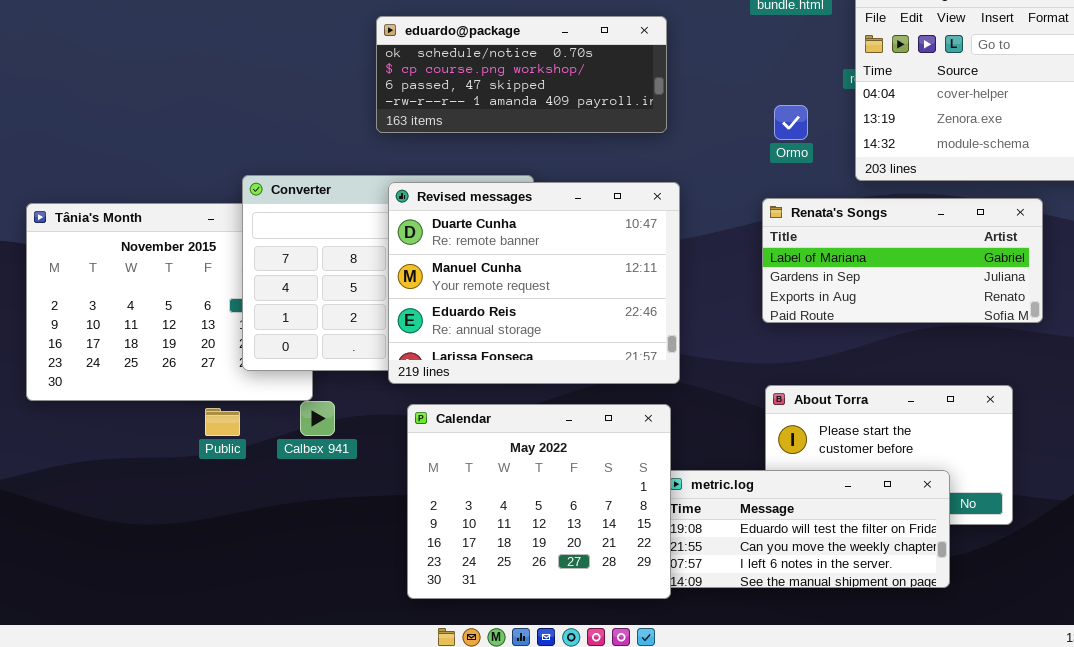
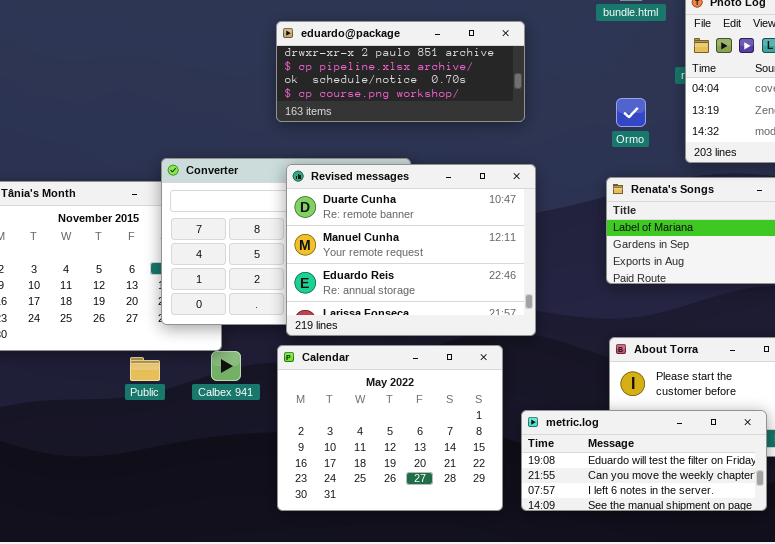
eduardo@package: [376,16,667,133] -> [276,21,525,122], scrolled up 2 rows
Calendar: [407,404,671,599] -> [277,345,503,511], moved

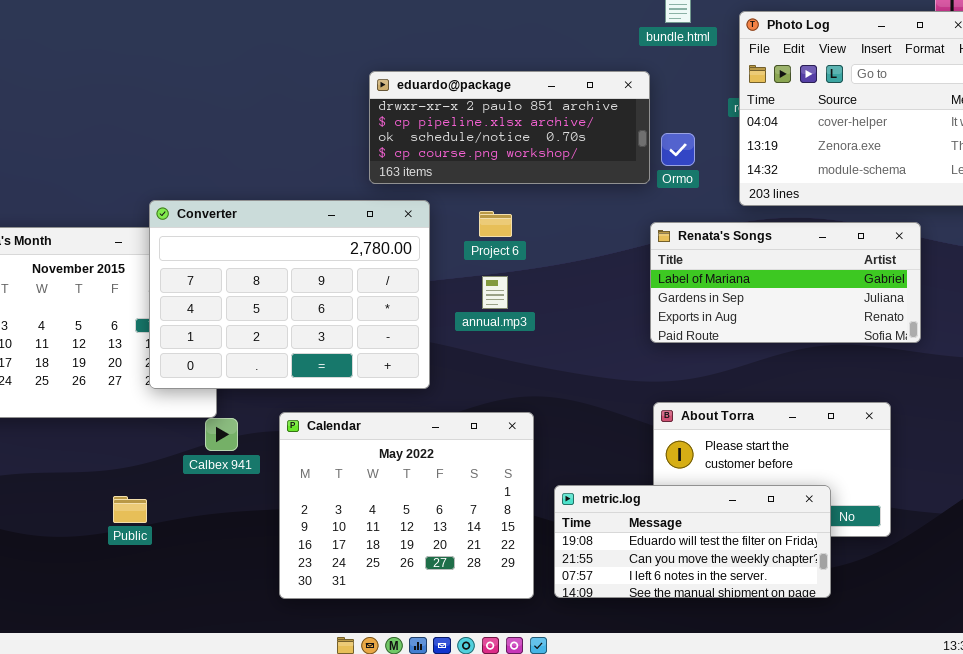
eduardo@package: [276,21,525,122] -> [369,71,650,184], moved
Revised messages: [286,164,536,336] -> none, closed
Public: [130,357,160,381] -> [113,496,147,523], moved

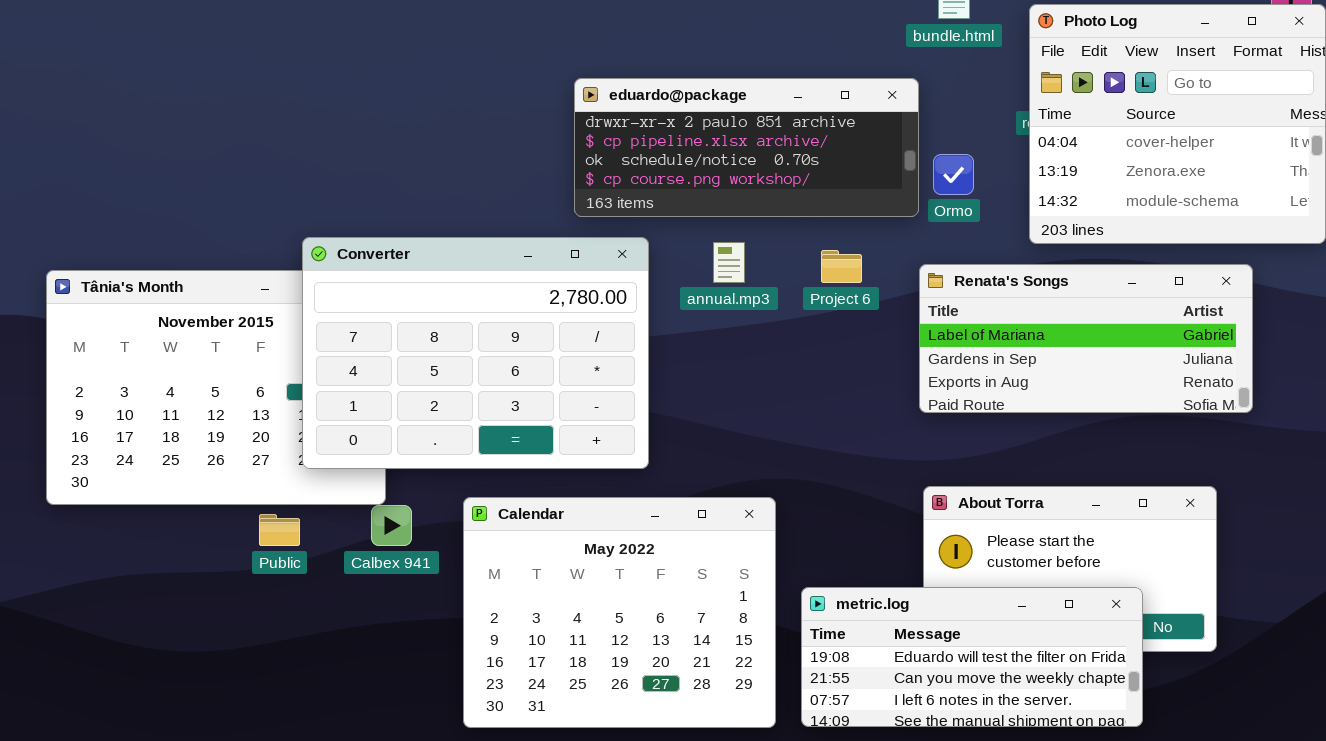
Project 6: [479,211,512,237] -> [821,250,862,283], moved
annual.mp3: [482,276,508,309] -> [713,242,745,283], moved
Public: [113,496,147,523] -> [259,514,300,546], moved

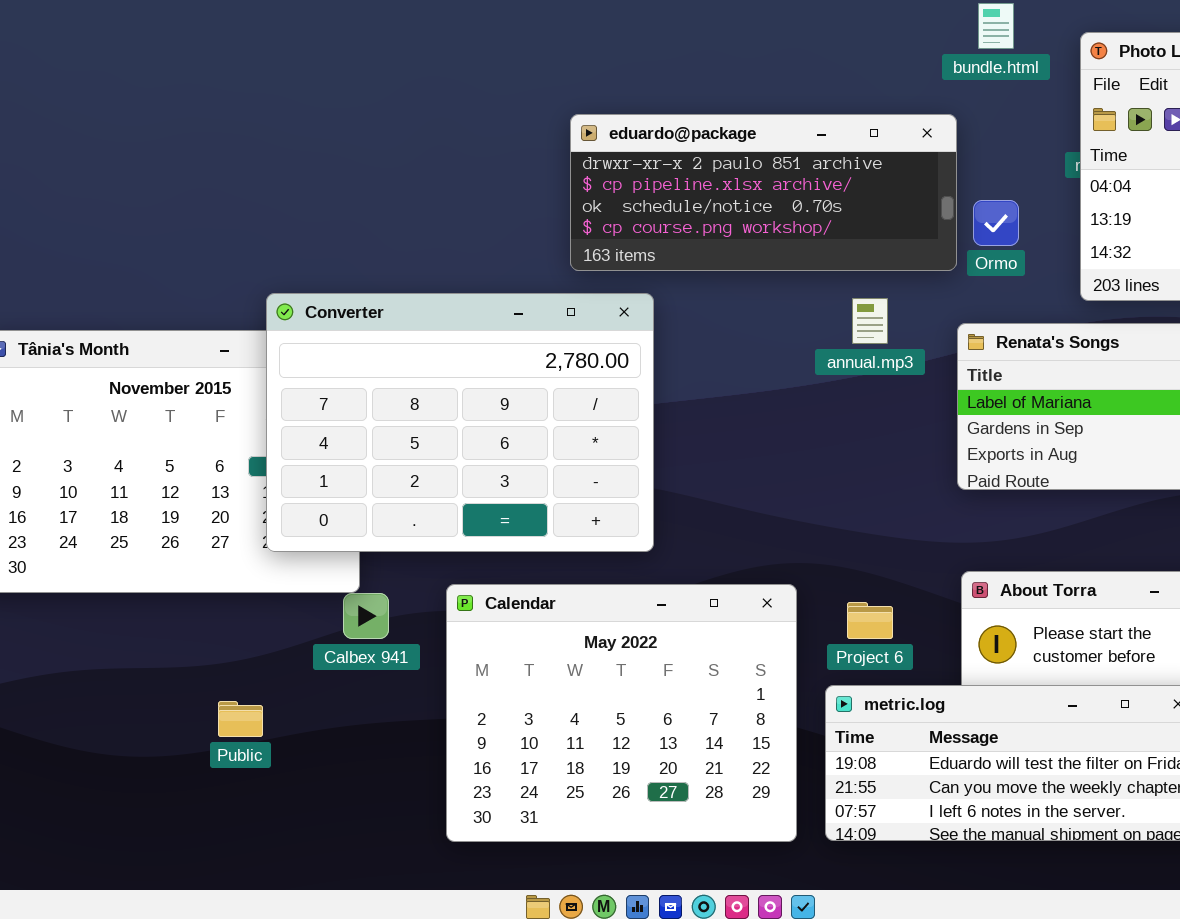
annual.mp3: [713,242,745,283] -> [852,298,888,344], moved
Project 6: [821,250,862,283] -> [847,602,893,639], moved
Public: [259,514,300,546] -> [218,701,263,737], moved

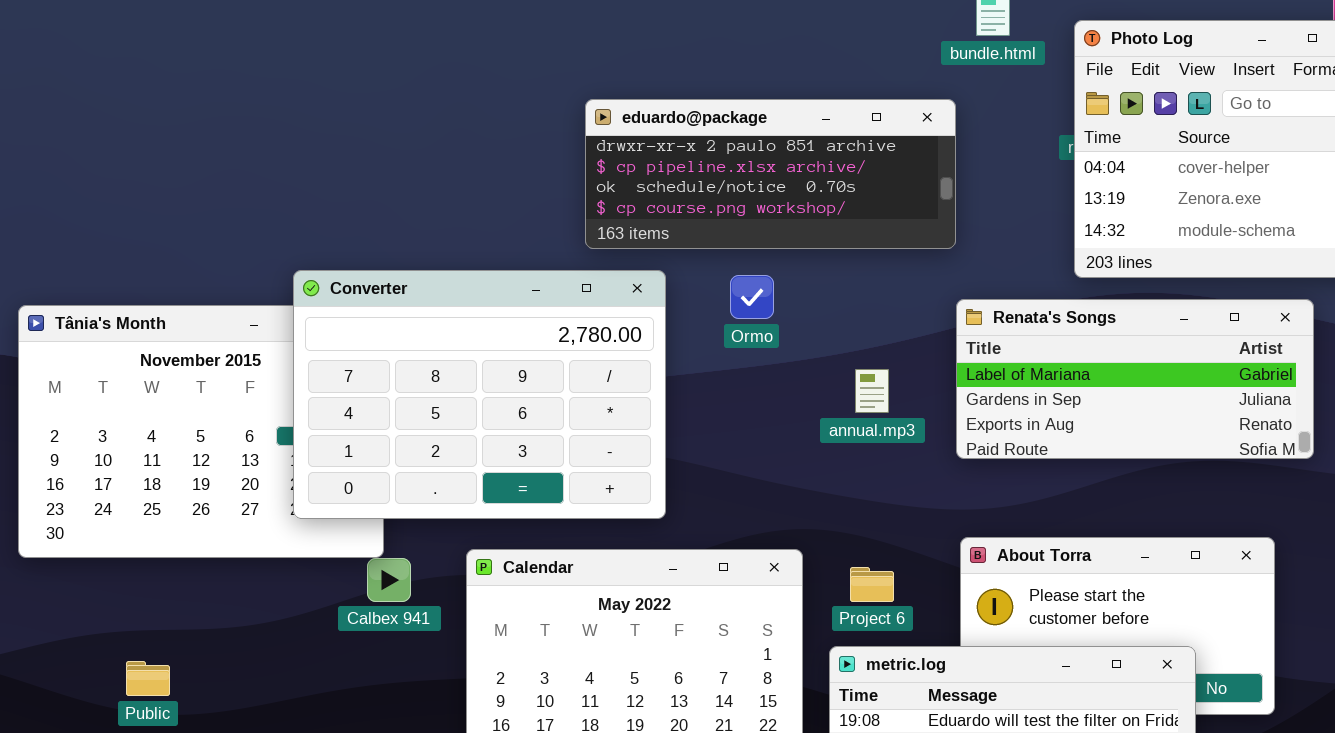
Ormo: [973,200,1019,246] -> [730,275,774,319], moved
annual.mp3: [852,298,888,344] -> [855,369,889,413], moved
Public: [218,701,263,737] -> [126,661,170,696], moved

